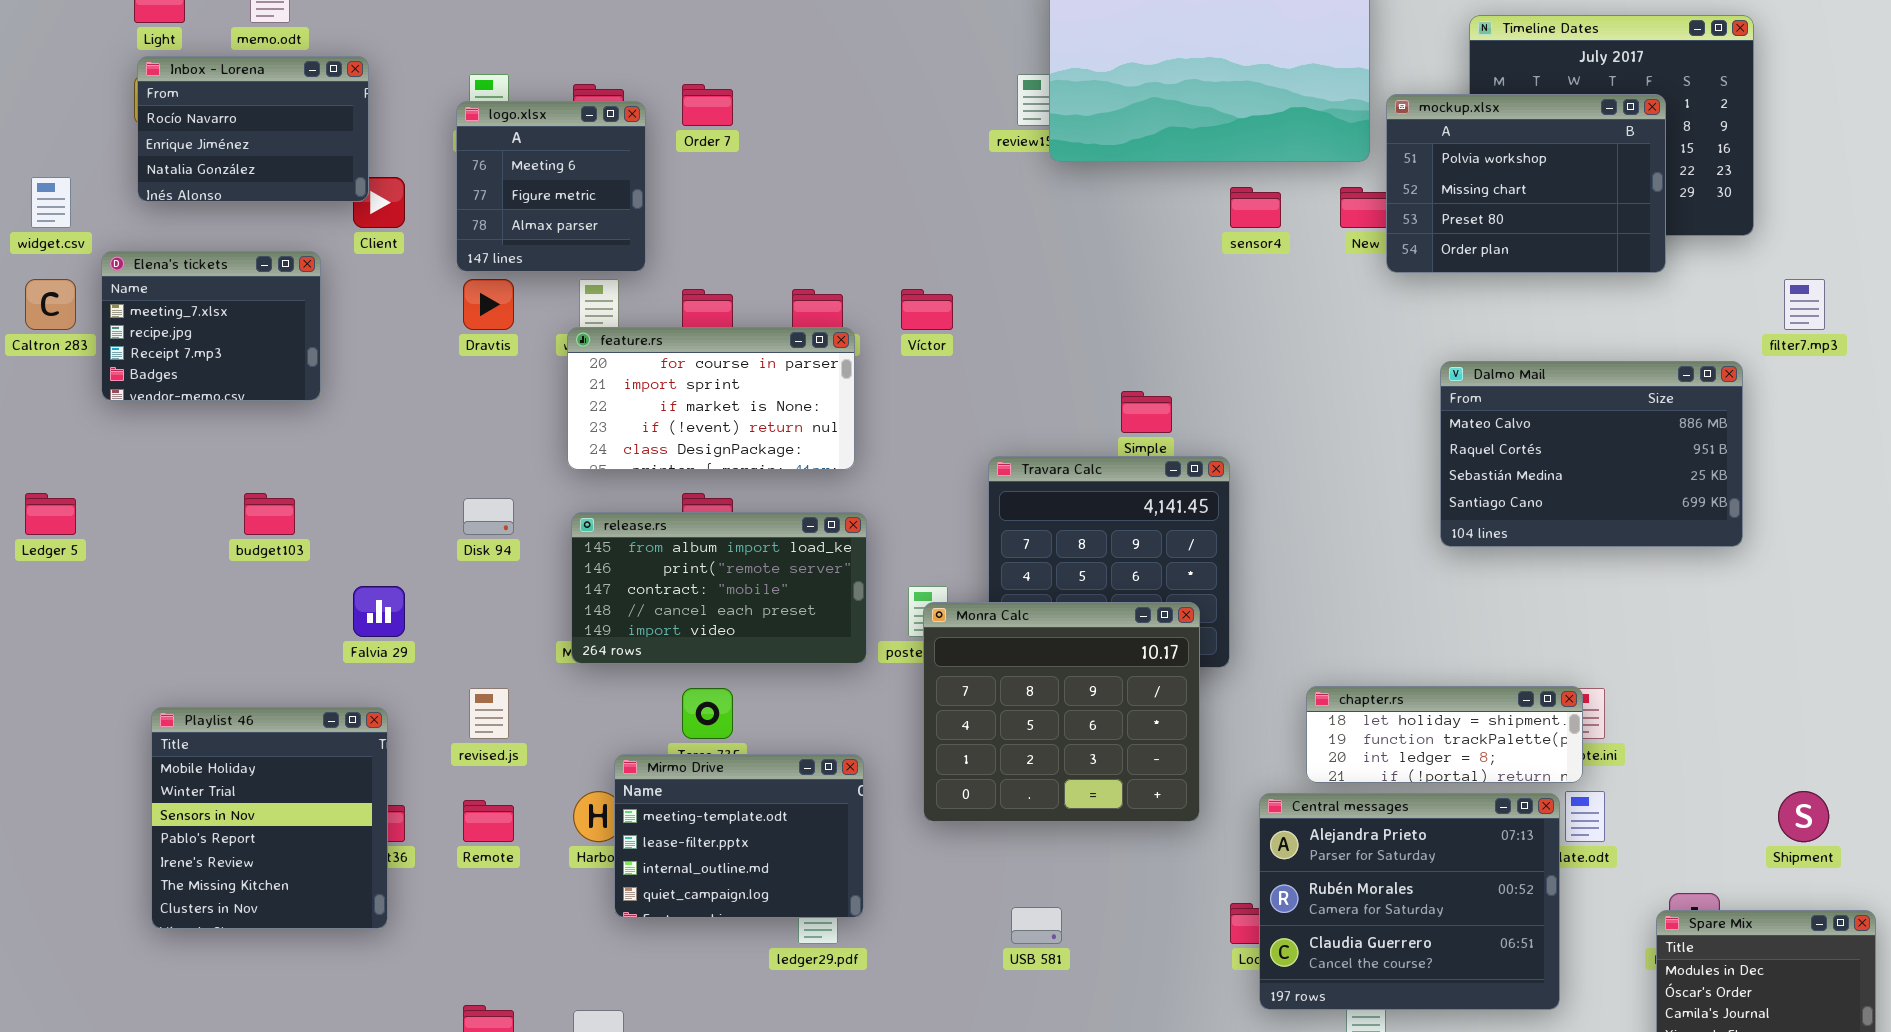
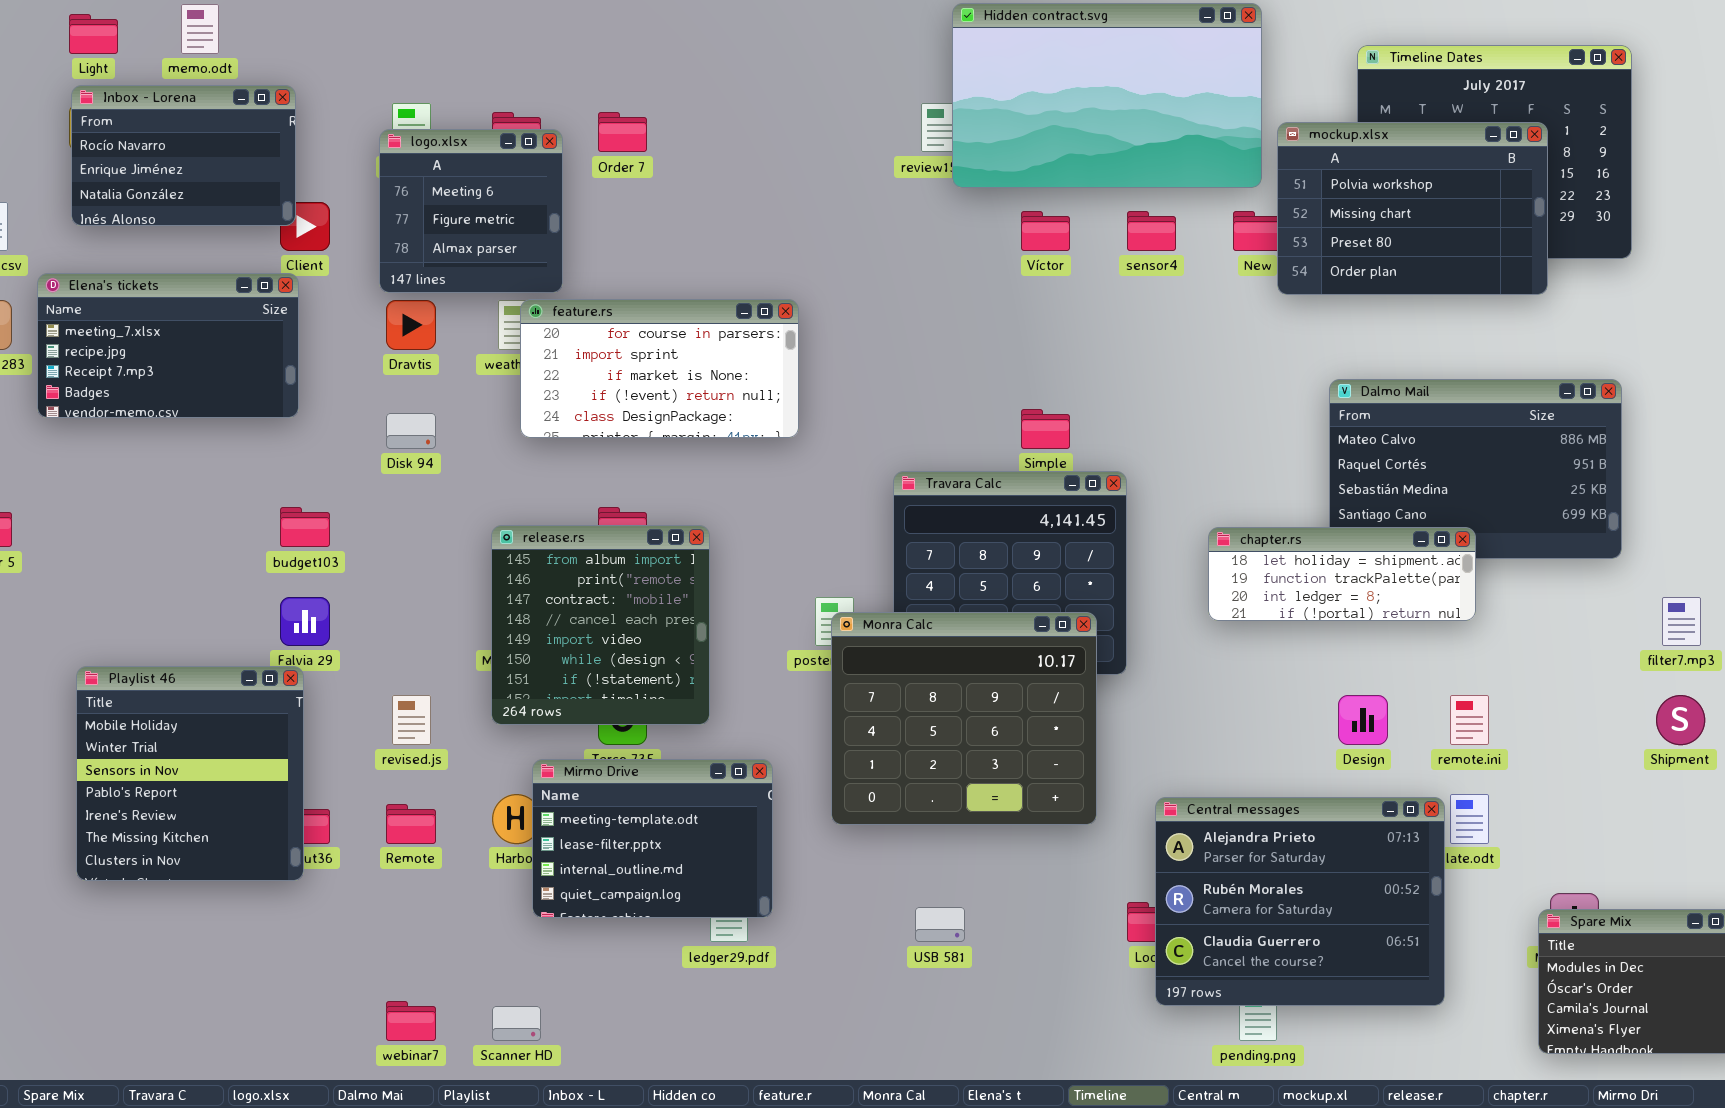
Elena's tickets: [101,251,321,401] -> [37,273,299,418], resized
filter7.mp3: [1784,279,1825,330] -> [1662,597,1701,646], moved
Víctor: [901,289,953,330] -> [1021,211,1070,251], moved
feature.rs: [567,327,855,470] -> [520,299,799,438], moved
budget103: [244,493,295,535] -> [280,507,330,547], moved
Disk 94: [463,498,514,535] -> [386,413,436,449], moved
release.rs: [571,512,867,664] -> [491,525,710,725], resized
chapter.rs: [1306,686,1583,783] -> [1208,527,1476,621], moved
Playlist 46: [151,707,388,929] -> [76,666,304,881], moved
Shipment: [1778,791,1829,842] -> [1656,695,1705,745], moved

